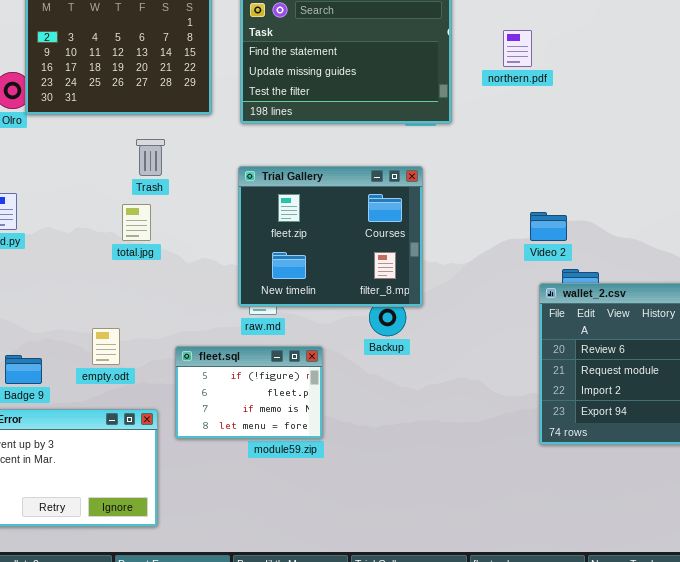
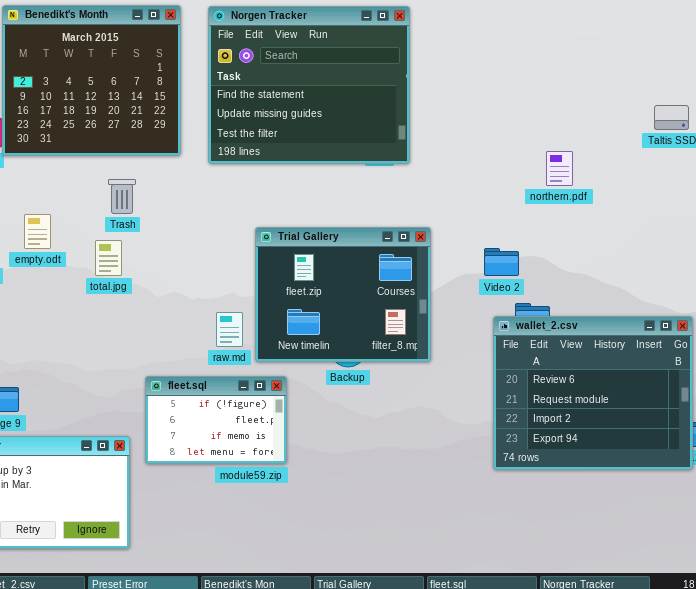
northern.pdf: [503,30,532,67] -> [546,151,573,186], moved
Trial Gallery: [238,166,423,307] -> [255,227,431,362], moved
empty.odt: [92,328,120,365] -> [24,214,51,249], moved

